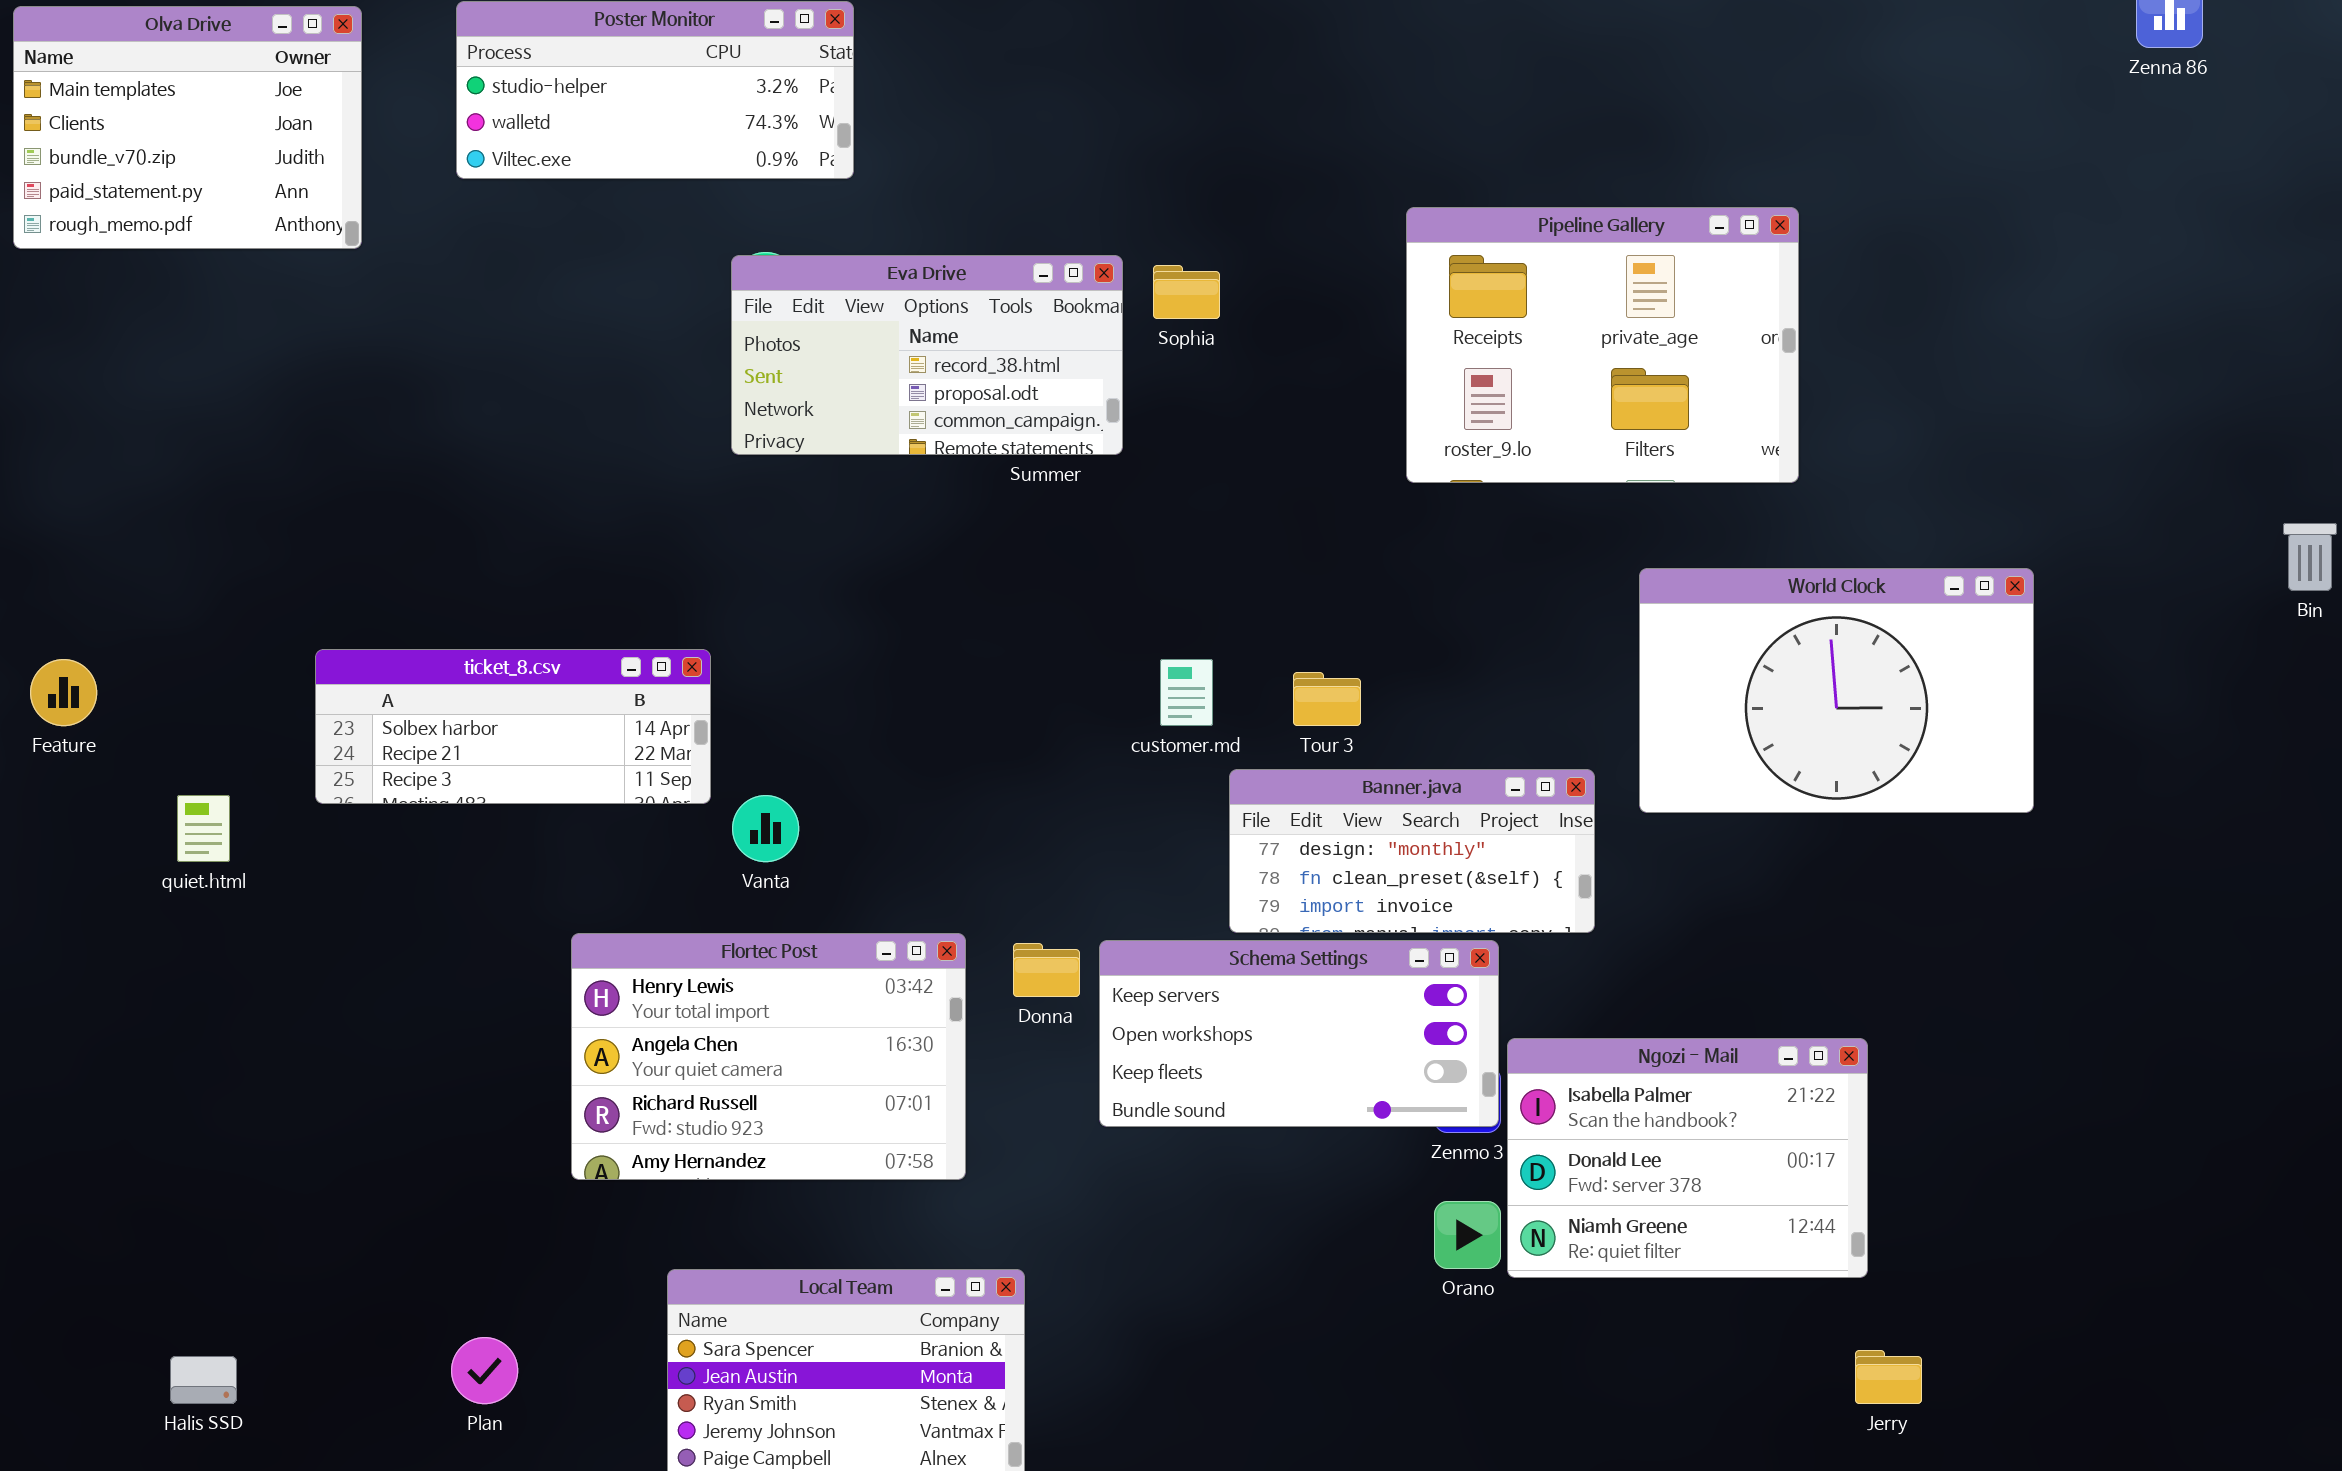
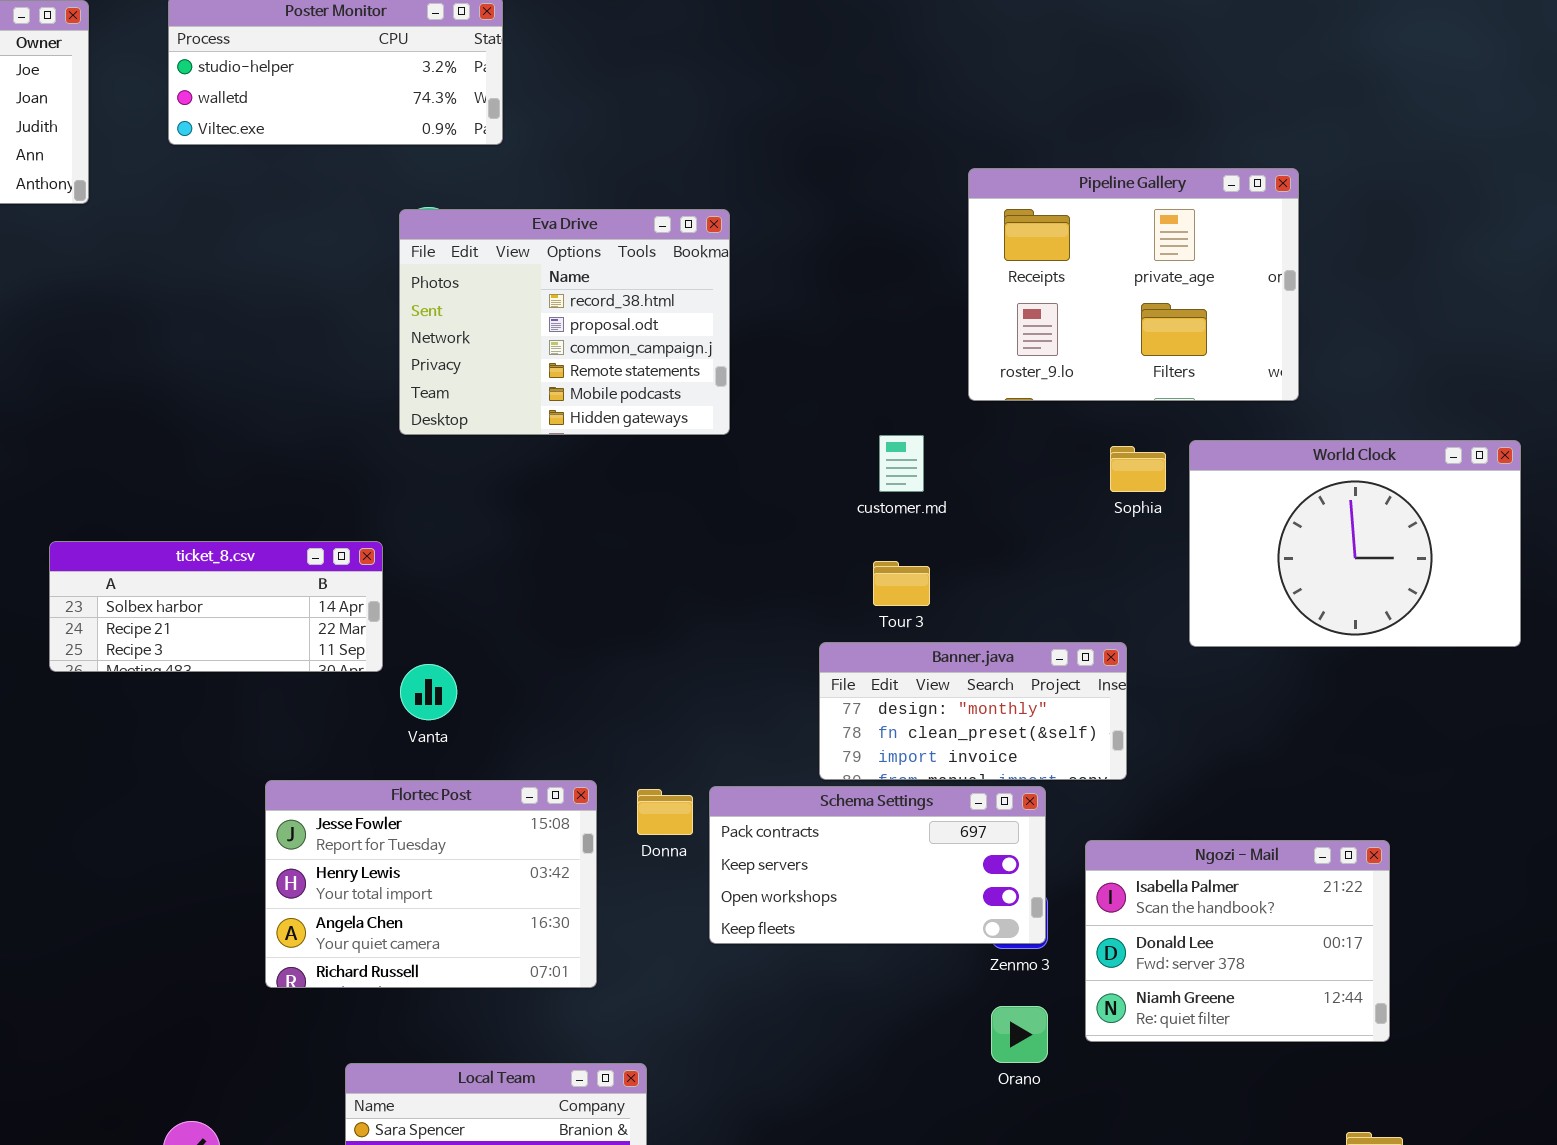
Eva Drive: [731,255,1123,455] -> [399,209,730,435], resized
Sophia: [1153,265,1220,319] -> [1110,446,1166,492], moved
World Clock: [1639,568,2034,813] -> [1189,440,1521,647], moved
customer.md: [1160,659,1213,726] -> [879,435,924,492], moved
Flortec Post: [571,933,966,1180] -> [265,780,597,988], scrolled up 1 row
Schema Settings: [1099,940,1499,1127] -> [709,786,1046,944], scrolled up 1 row
Ngozi - Mail: [1507,1038,1868,1278] -> [1085,840,1390,1042], moved

